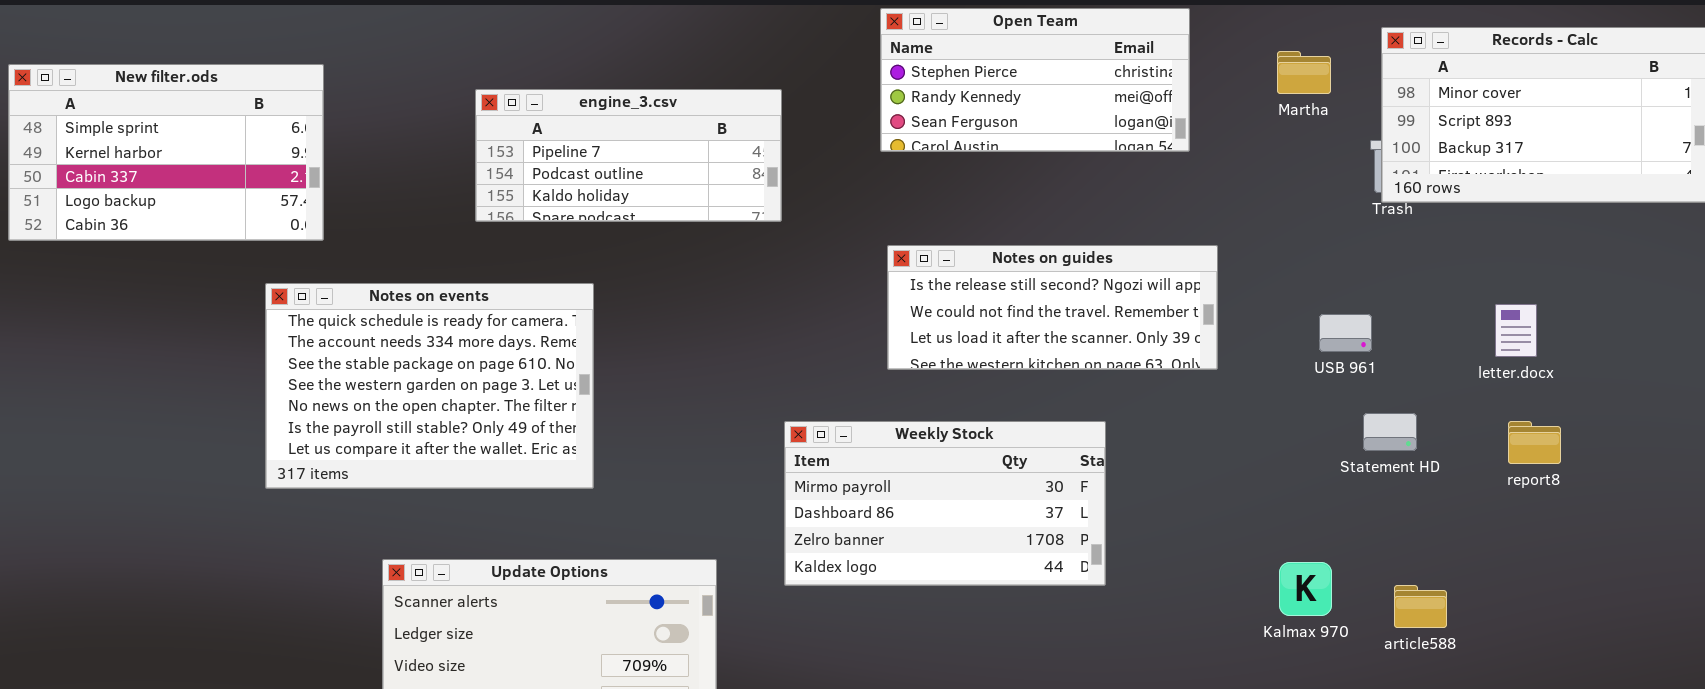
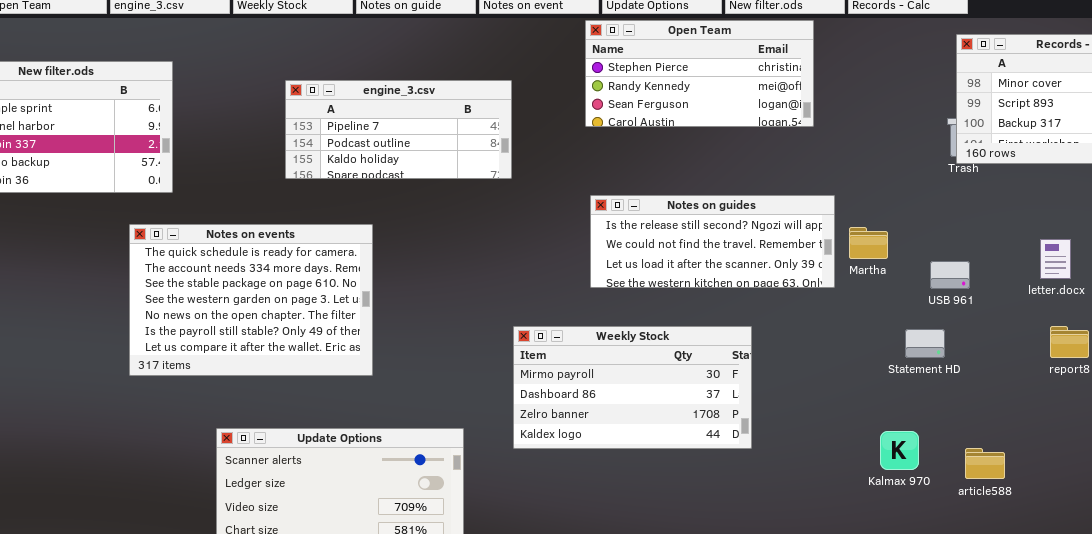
Martha: [1277,51,1331,94] -> [849,227,888,259], moved
USB 961: [1319,314,1372,352] -> [930,261,970,289], moved
Statement HD: [1363,413,1417,451] -> [905,329,945,358], moved

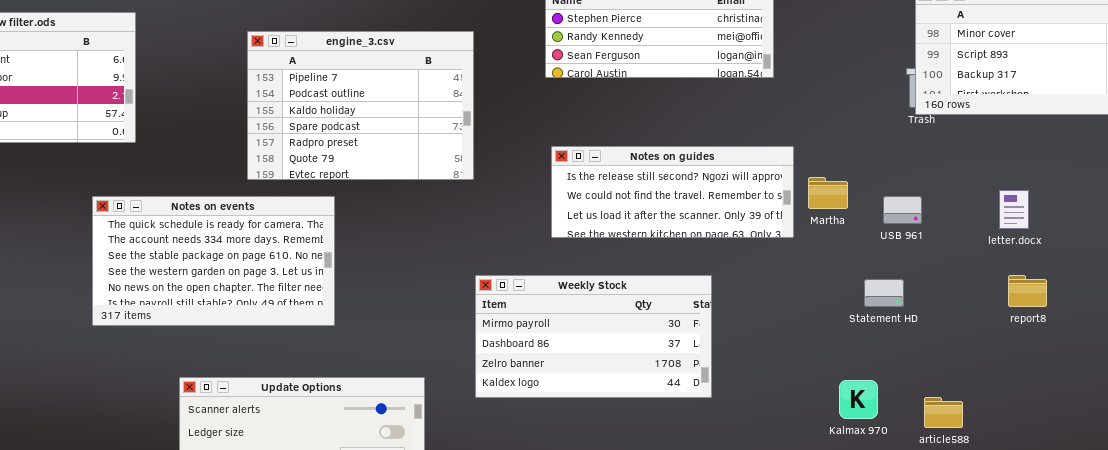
engine_3.csv: [285,80,512,179] -> [247,31,474,180], resized
Notes on events: [129,224,373,376] -> [92,196,335,326], resized
USB 961: [930,261,970,289] -> [883,196,922,224], moved

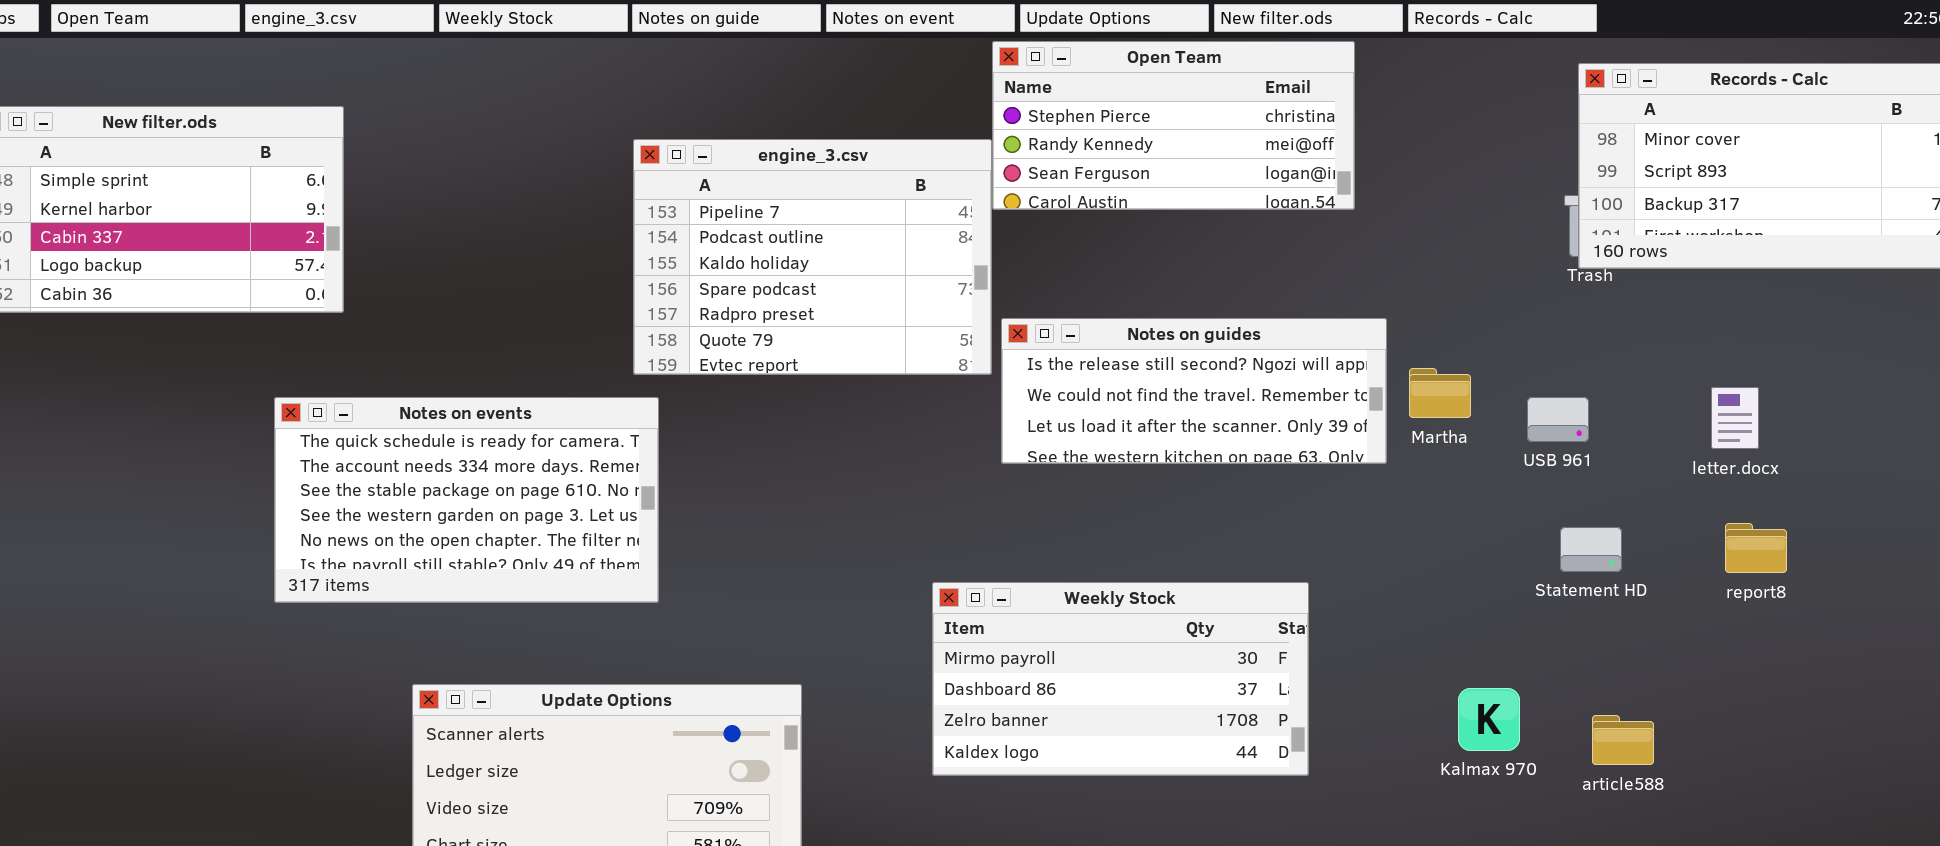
engine_3.csv: [247,31,474,180] -> [633,139,992,375], moved
Weekly Stock: [475,275,712,398] -> [932,582,1309,776], moved
Statement HD: [864,279,904,307] -> [1560,527,1622,572], moved

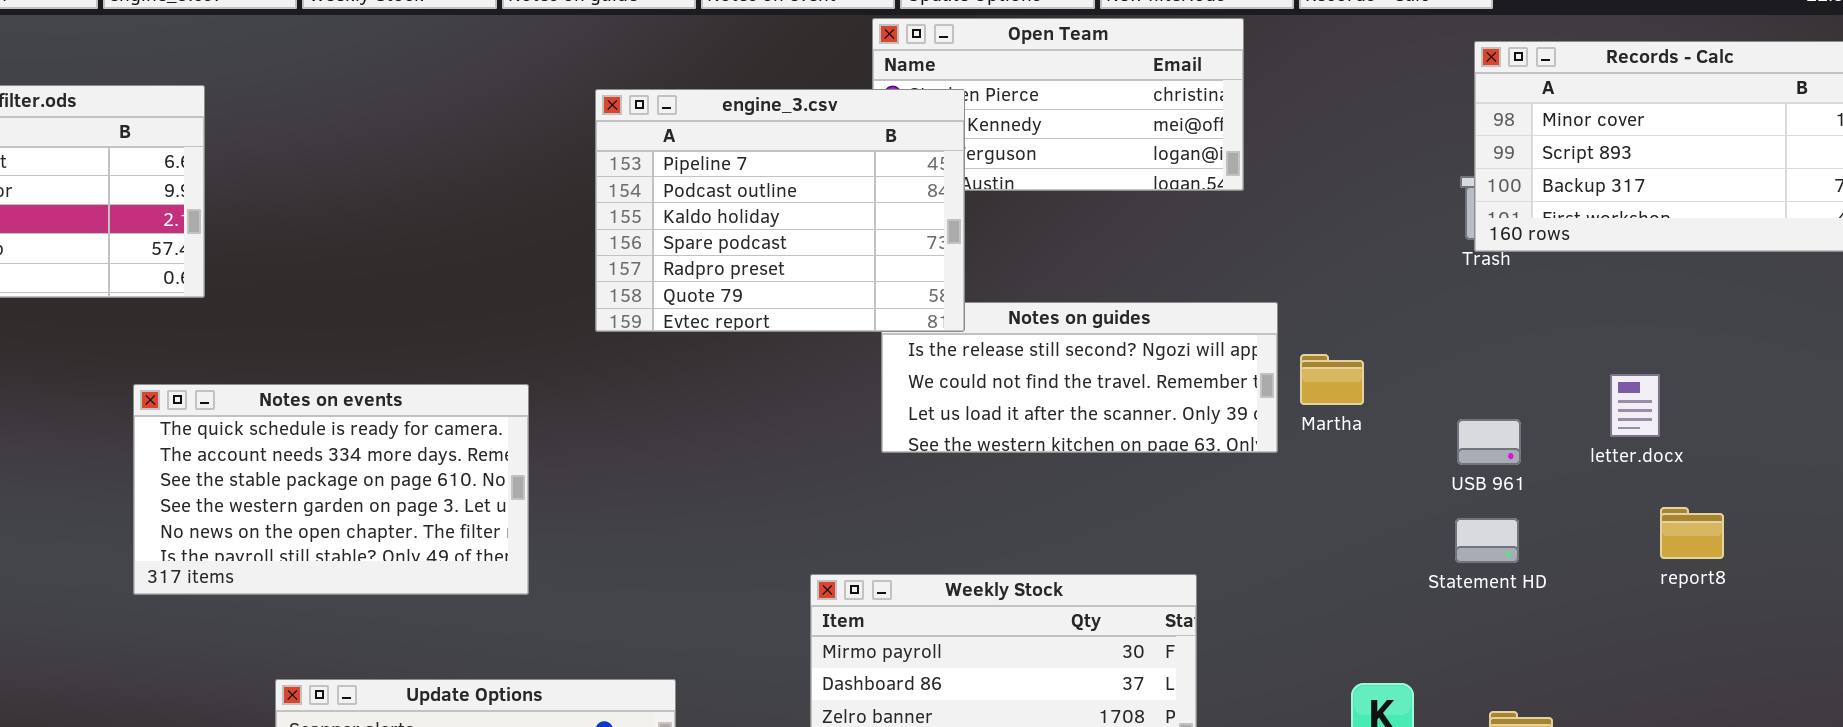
engine_3.csv: [633,139,992,375] -> [595,89,965,332], moved
USB 961: [1527,397,1589,442] -> [1457,419,1521,465], moved
report8: [1725,523,1787,573] -> [1660,507,1724,559], moved

